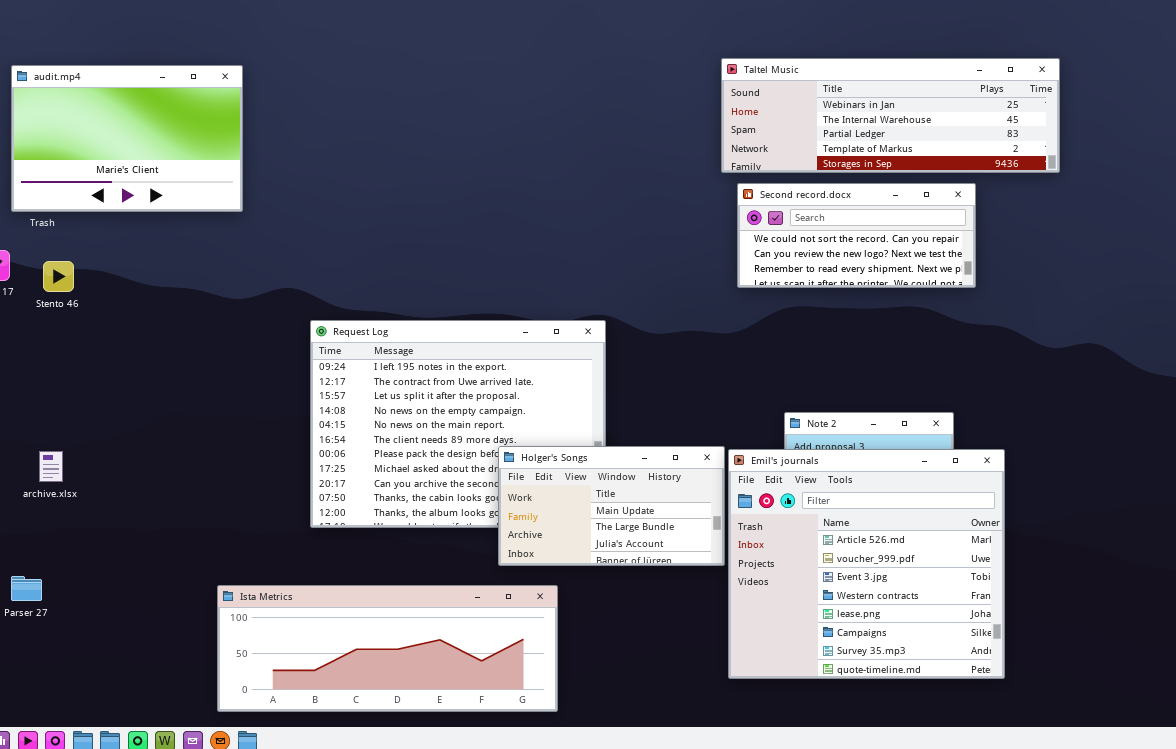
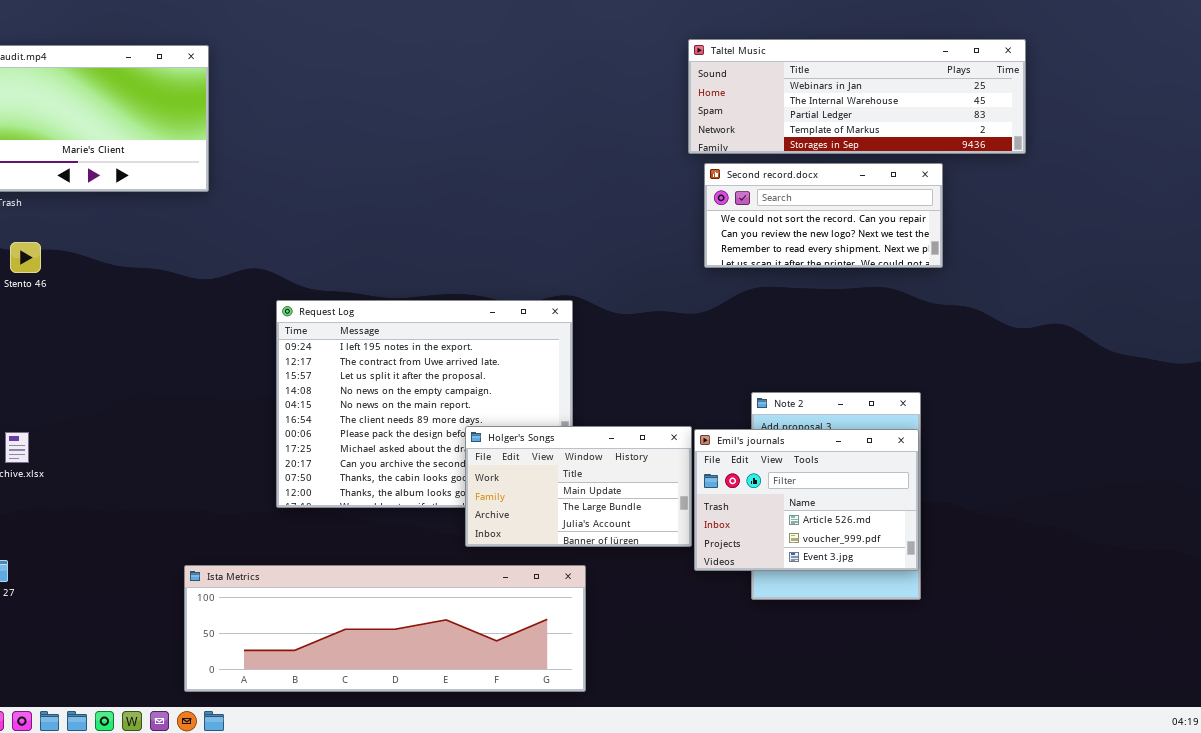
Emil's journals: [728,449,1005,679] -> [694,429,919,571], resized
Ista Metrics: [217,585,558,712] -> [184,565,586,692], resized

